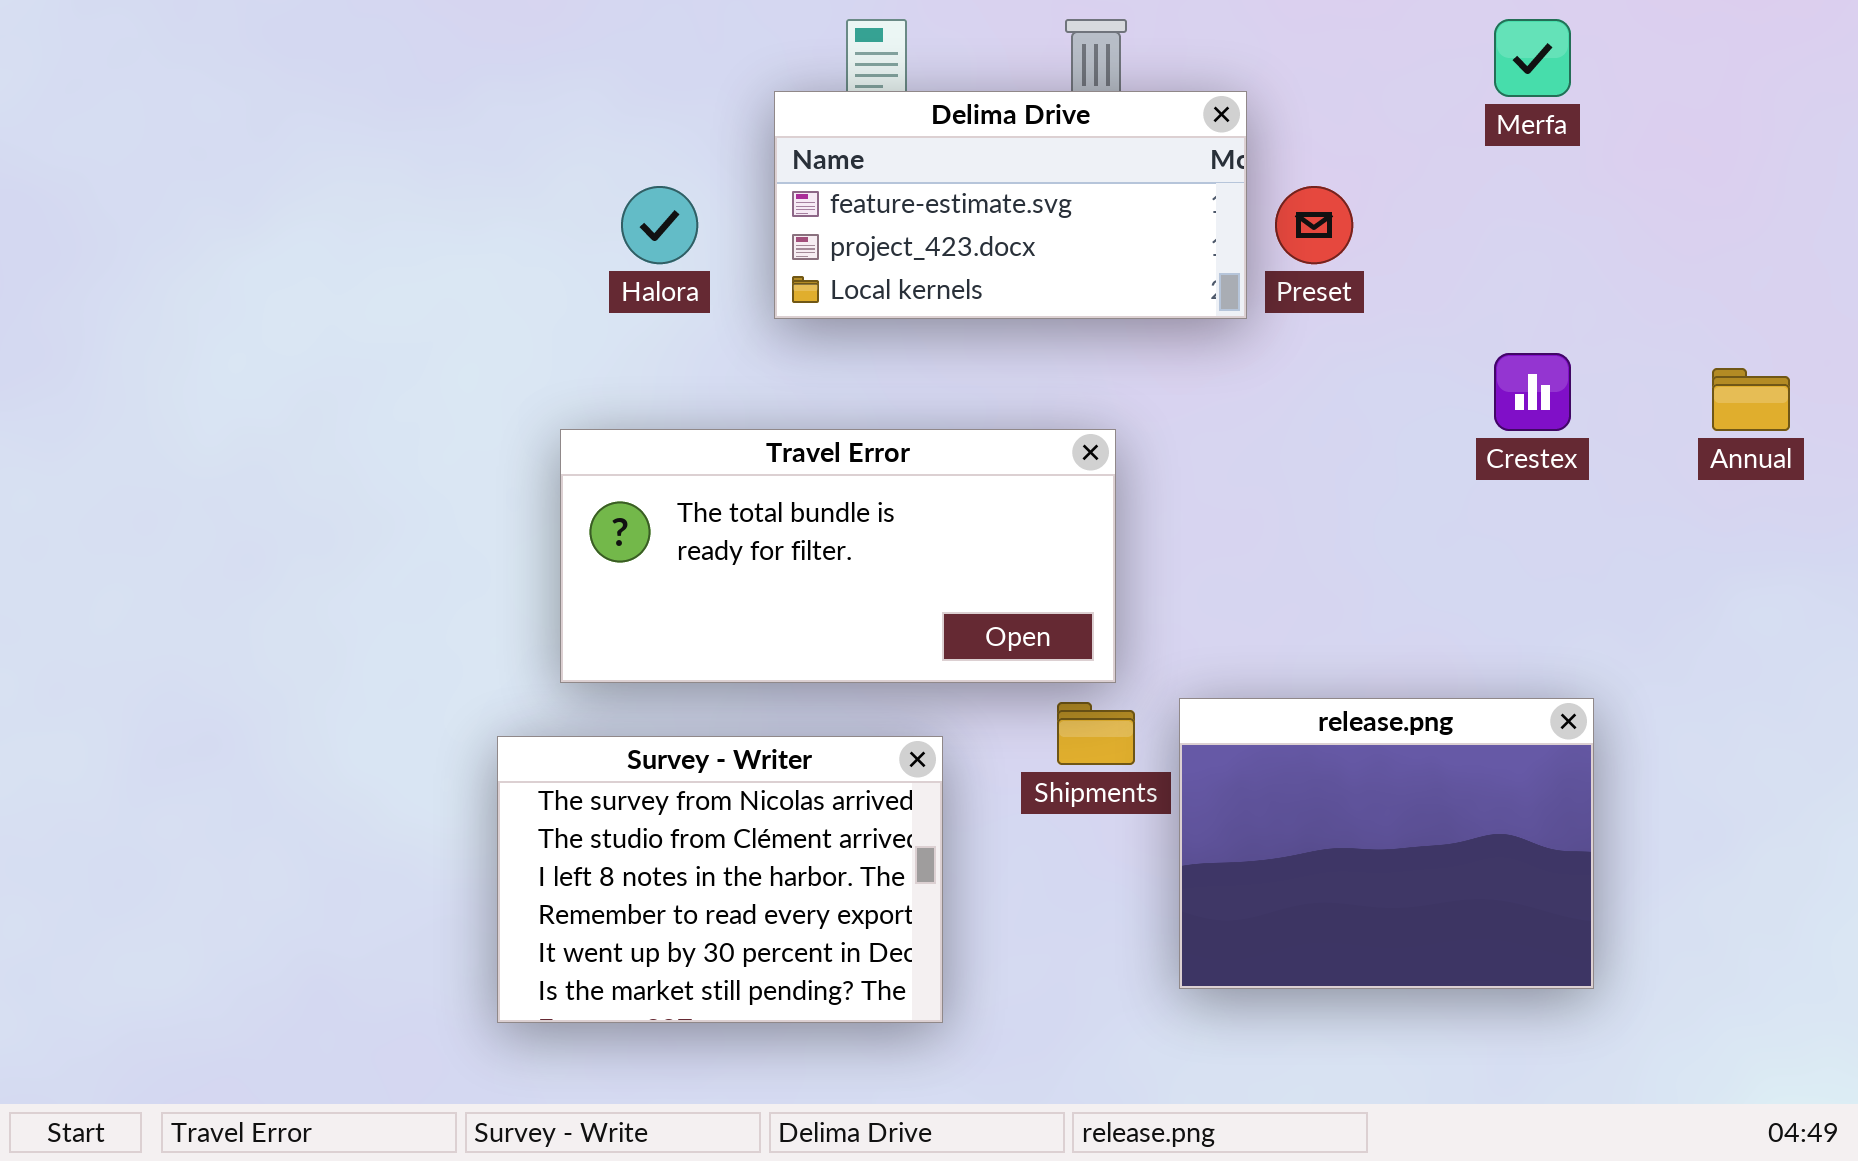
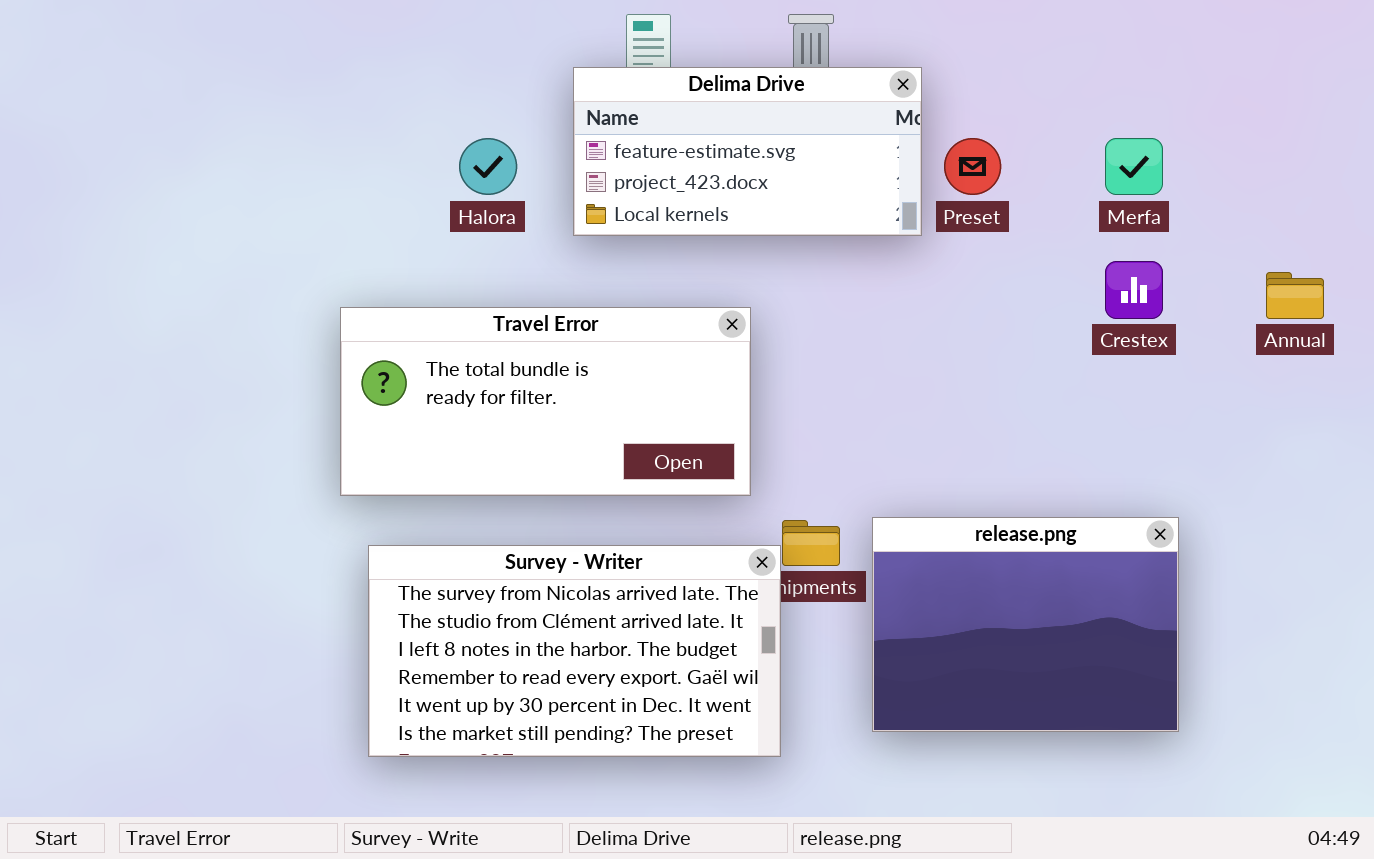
Merfa: [1494,19,1571,97] -> [1105,138,1163,195], moved
Travel Error: [560,429,1116,683] -> [340,307,751,496], moved
Survey - Writer: [497,736,943,1023] -> [368,545,781,757], resized

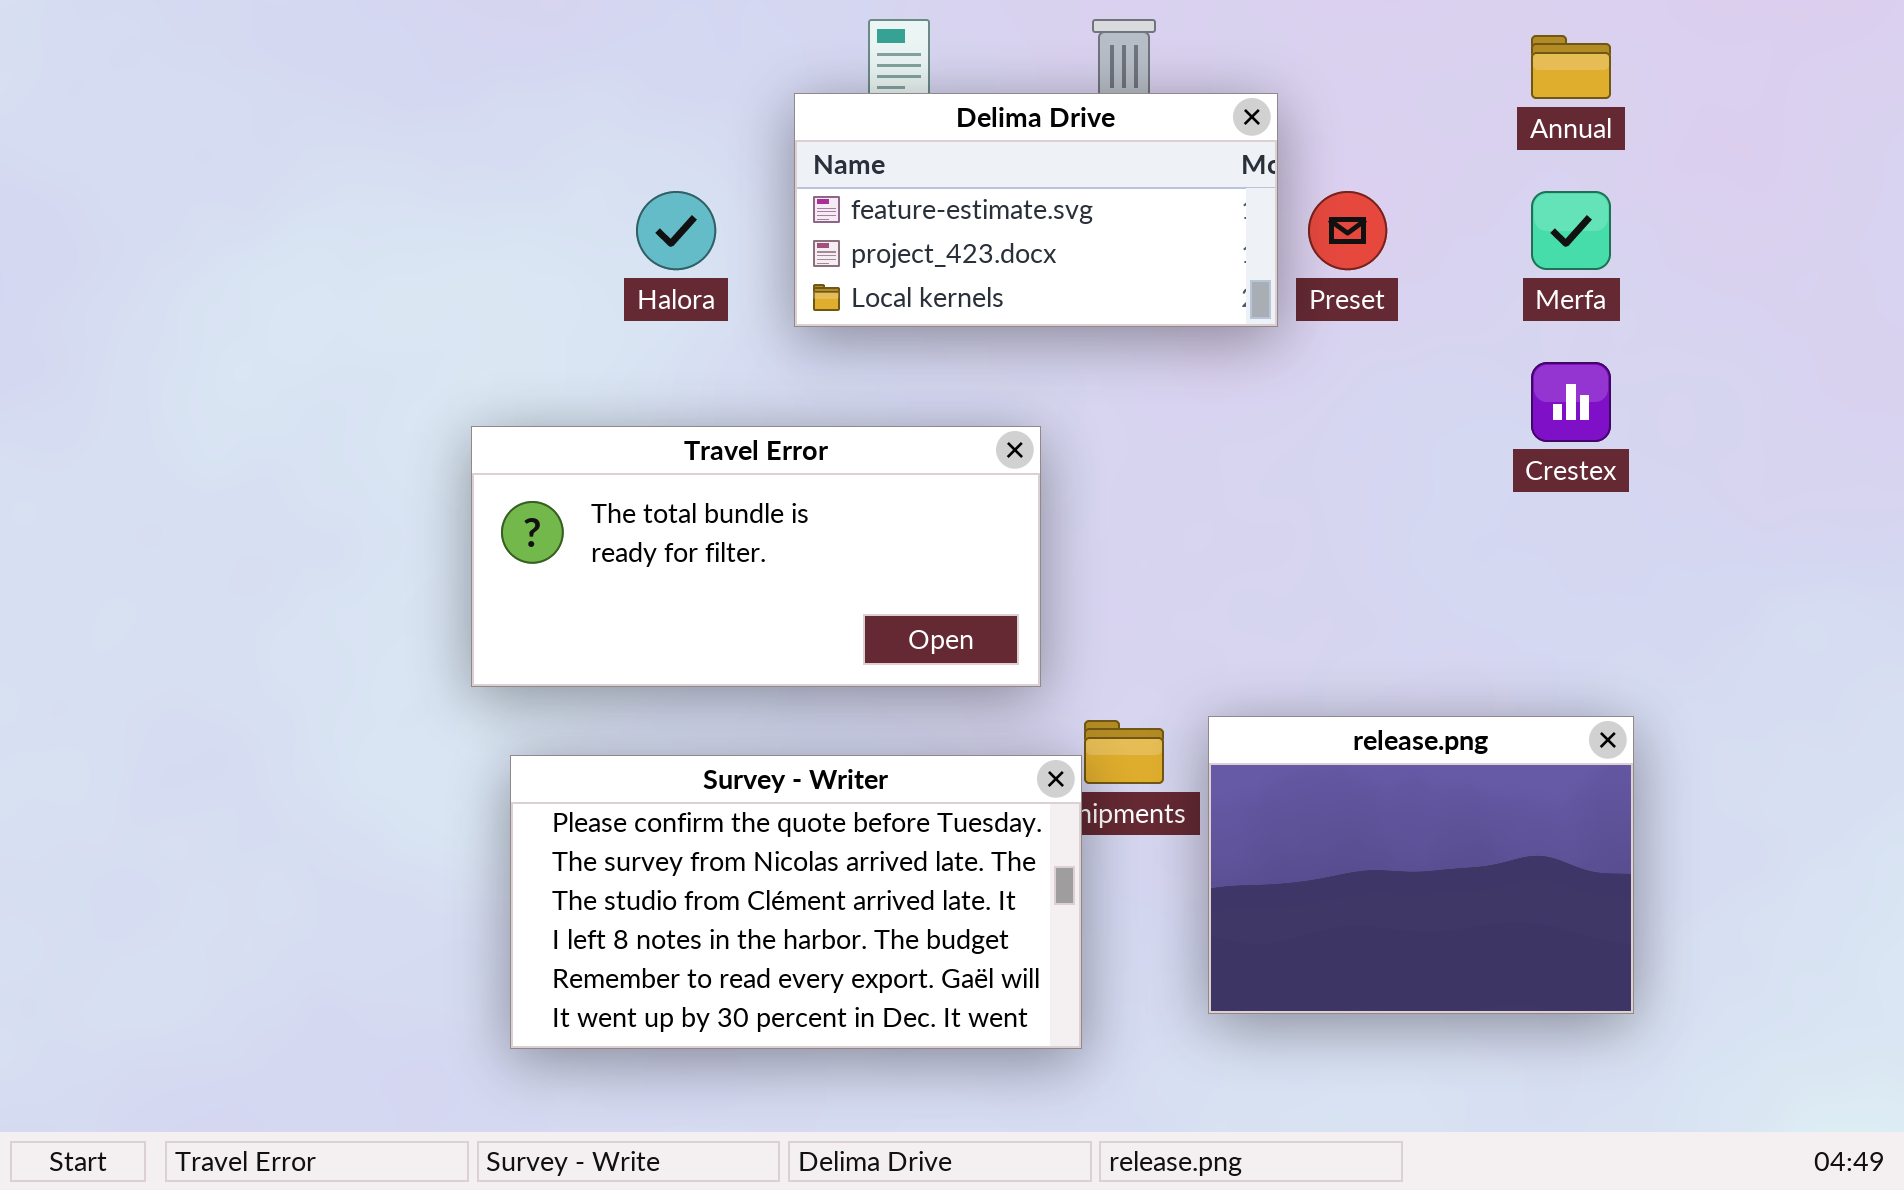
Annual: [1266,272,1324,319] -> [1531,35,1611,99], moved
Survey - Writer: [368,545,781,757] -> [510,755,1082,1049], scrolled up 1 row

